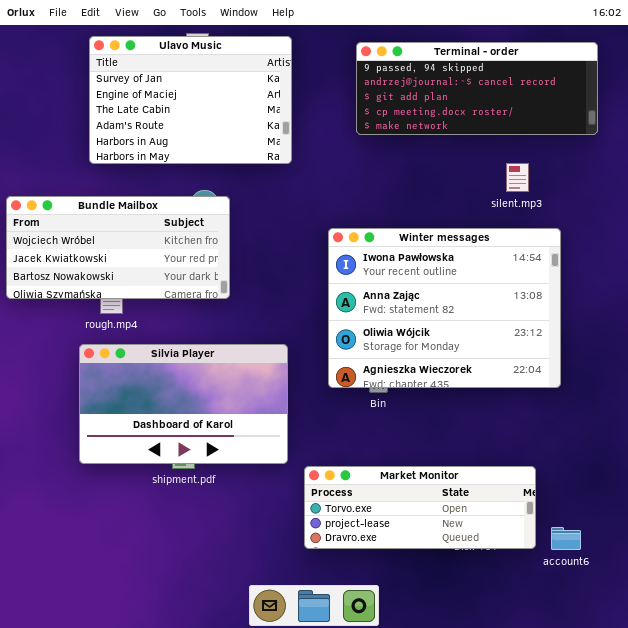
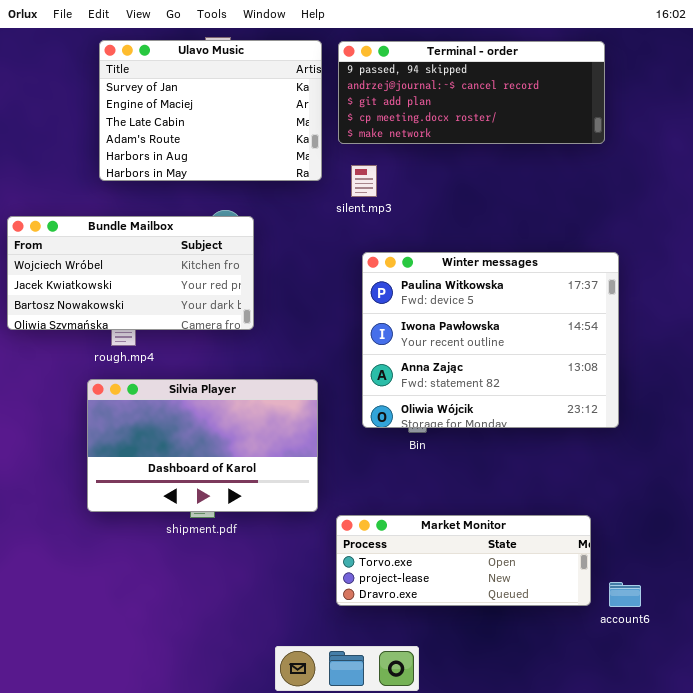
Terminal - order: [356,42,598,135] -> [338,41,605,144], moved
silent.mp3: [506,163,529,192] -> [351,165,377,197], moved
Winter messages: [328,228,561,388] -> [362,252,619,428], scrolled up 1 row

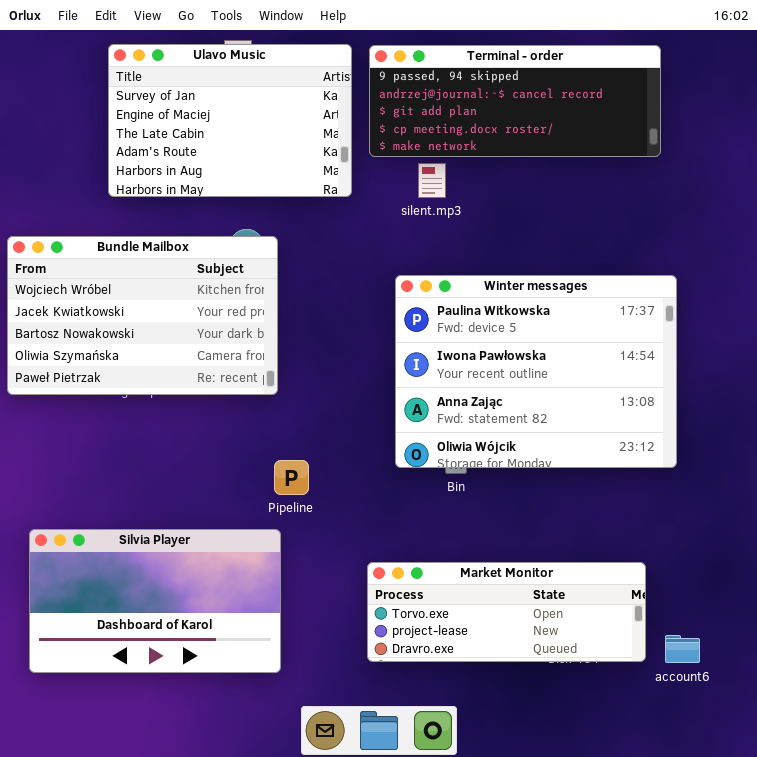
silent.mp3: [351,165,377,197] -> [418,163,446,198], moved
Bundle Mailbox: [7,216,254,330] -> [7,236,278,395], resized
Silvia Player: [87,379,318,512] -> [29,529,281,673], moved

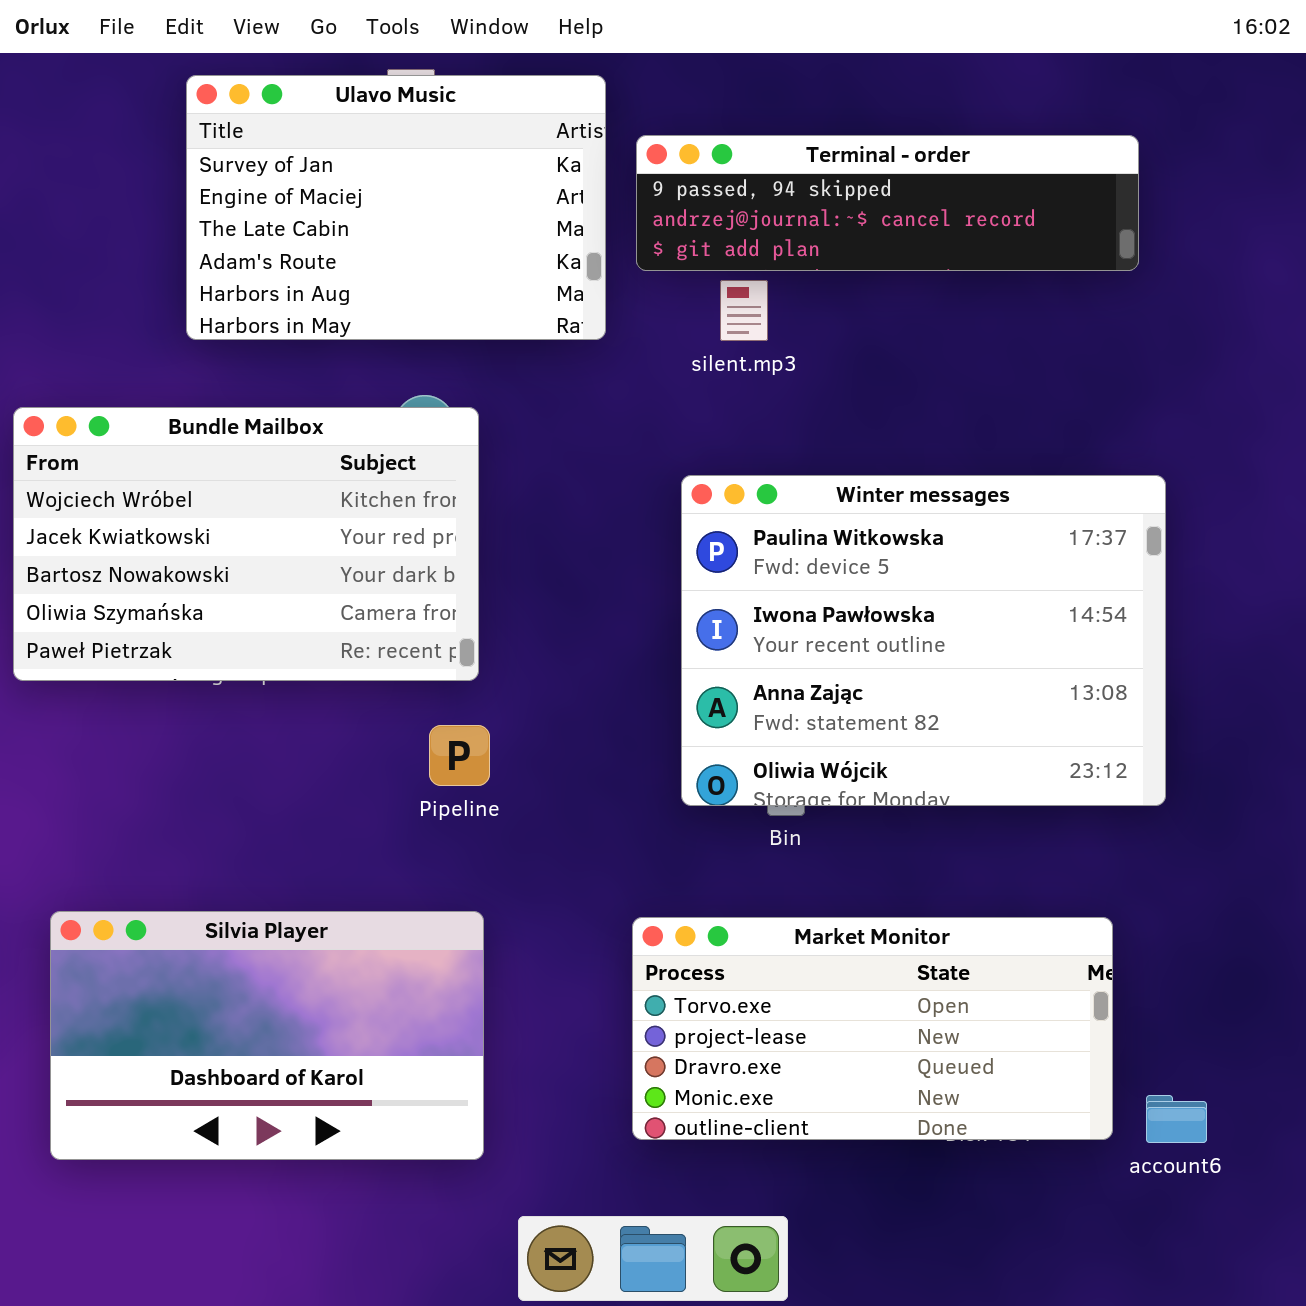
Terminal - order: [369,45,661,157] -> [636,135,1139,271], resized
Pipeline: [274,460,309,495] -> [429,725,490,786], moved
Market Monitor: [367,562,646,662] -> [632,917,1113,1140], resized

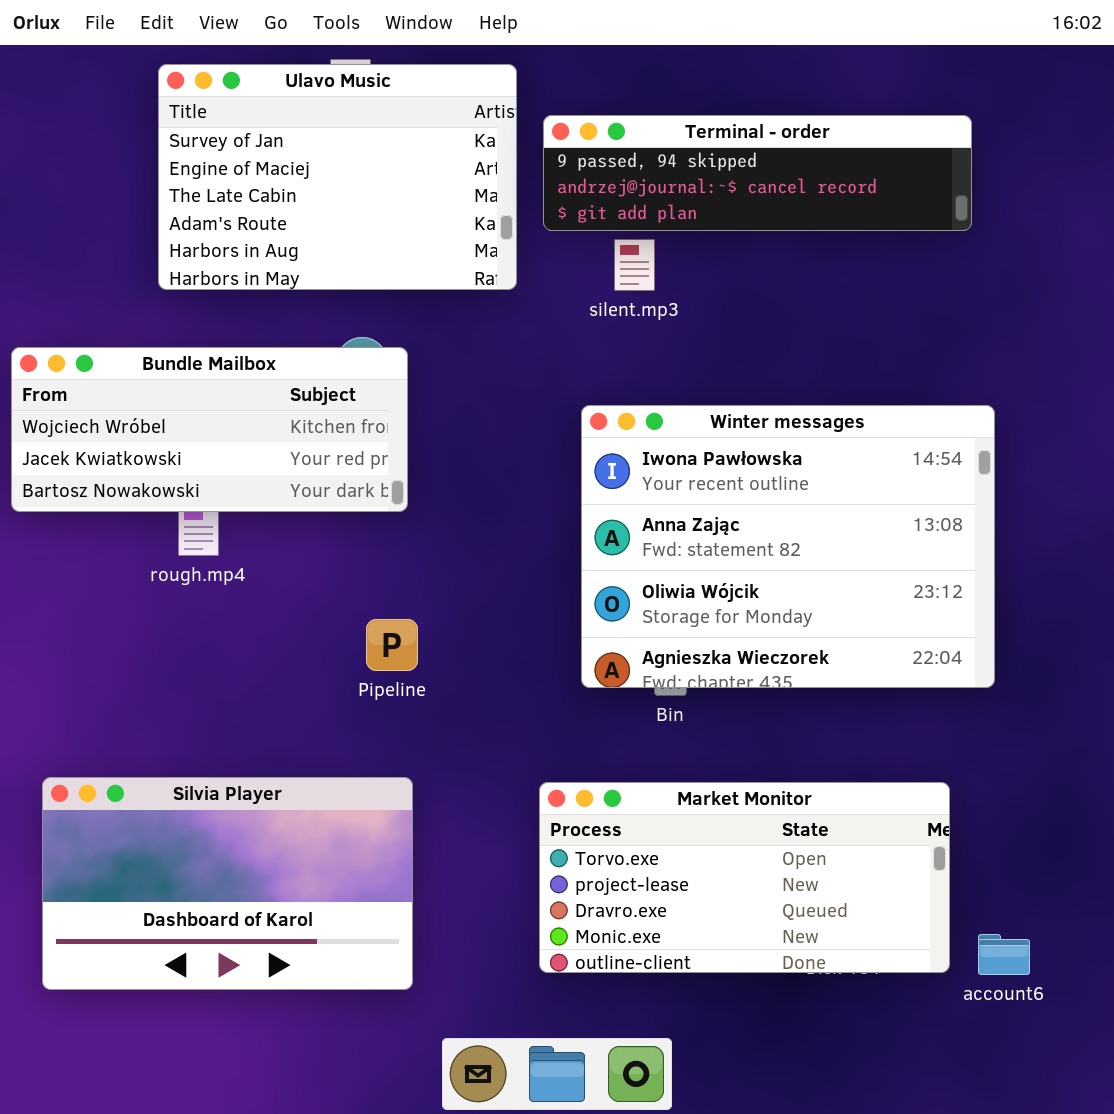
Bundle Mailbox: [13,407,479,681] -> [11,347,408,512], resized
Winter messages: [681,475,1166,806] -> [581,405,995,688], scrolled down 1 row

